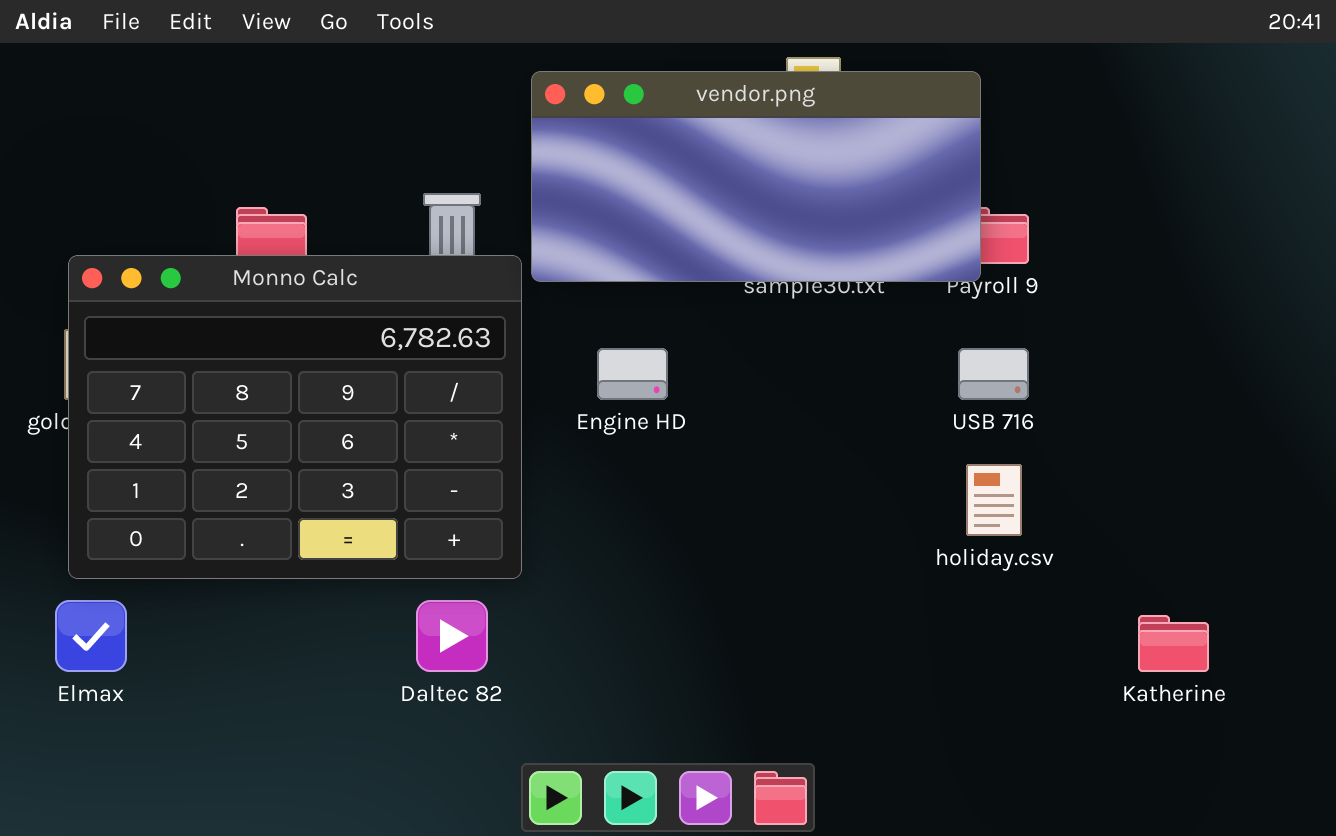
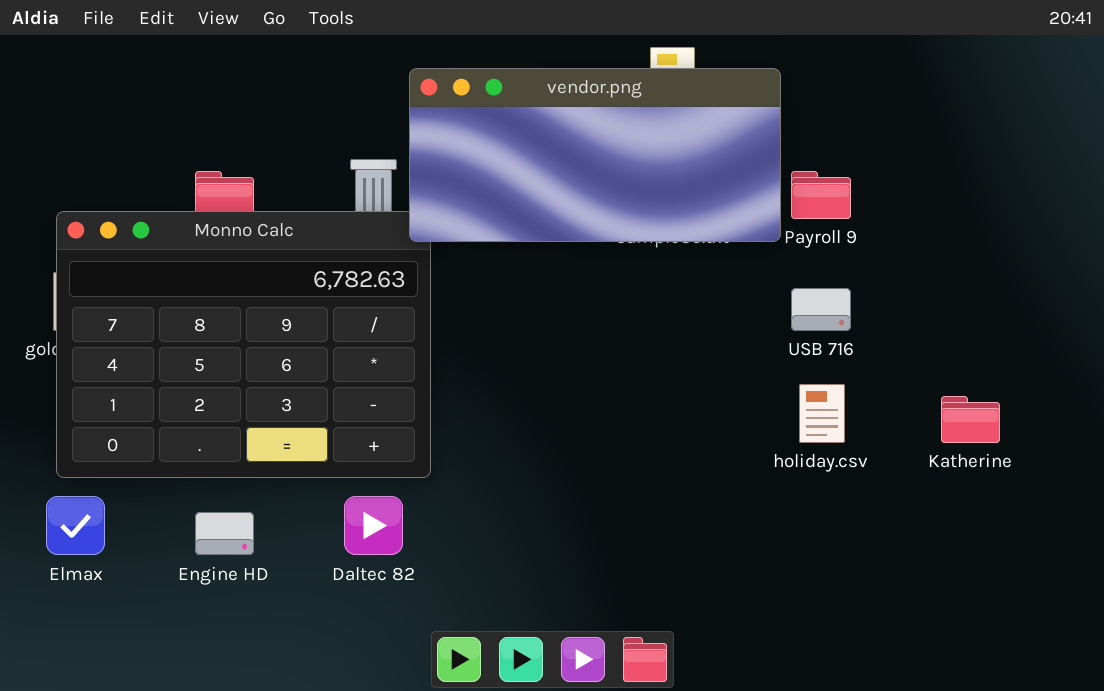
vendor.png: [531,71,981,282] -> [409,68,781,242], moved
Engine HD: [597,348,668,400] -> [195,512,254,555], moved
Katherine: [1138,615,1209,672] -> [941,396,1000,443], moved

